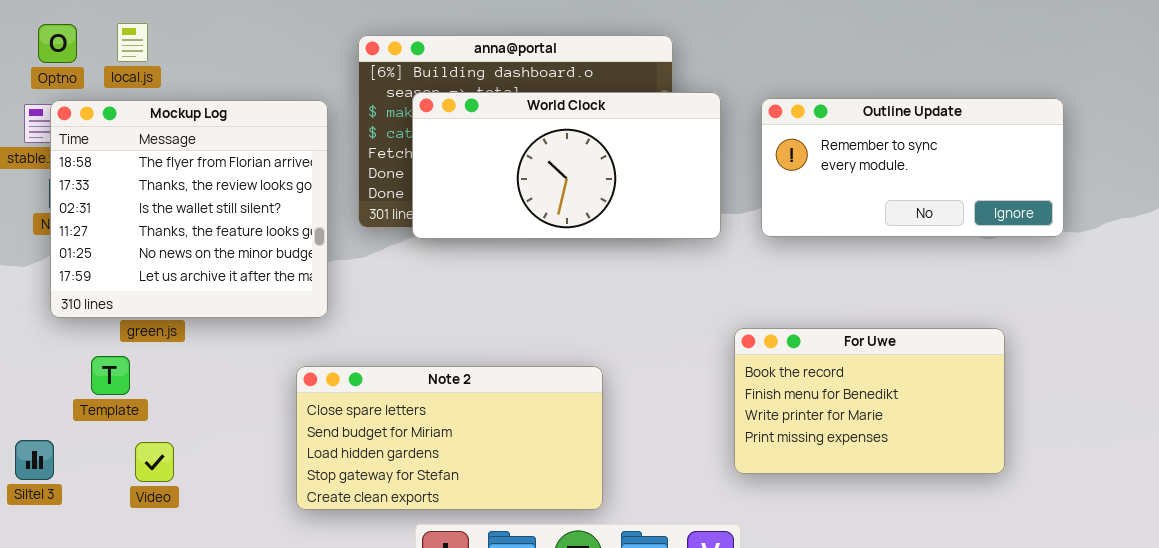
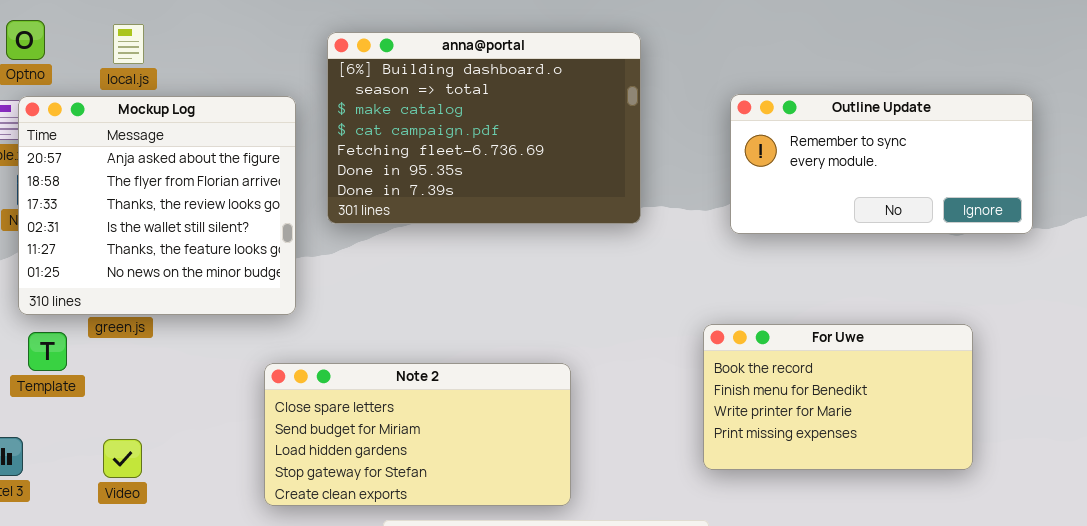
local.js: [117,23,148,62] -> [113,24,144,64], moved
World Clock: [412,92,721,239] -> none, closed
Mockup Log: [50,100,328,318] -> [18,96,296,315], scrolled up 1 row
Template: [91,356,130,395] -> [28,332,67,371], moved

